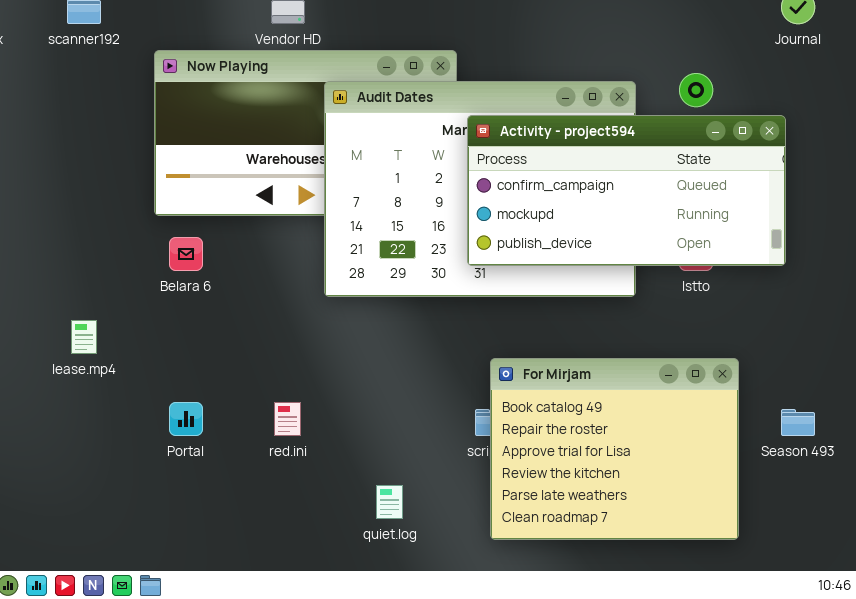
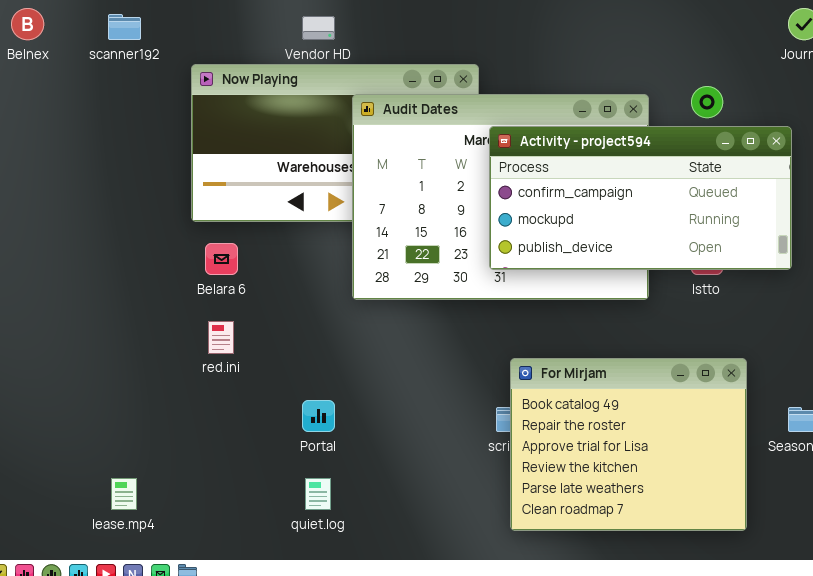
lease.mp4: [71,320,97,354] -> [111,478,137,510], moved
Portal: [169,402,203,436] -> [302,400,335,432], moved
red.ini: [274,402,301,436] -> [208,321,234,354], moved
quiet.log: [376,485,403,519] -> [305,478,331,510], moved

